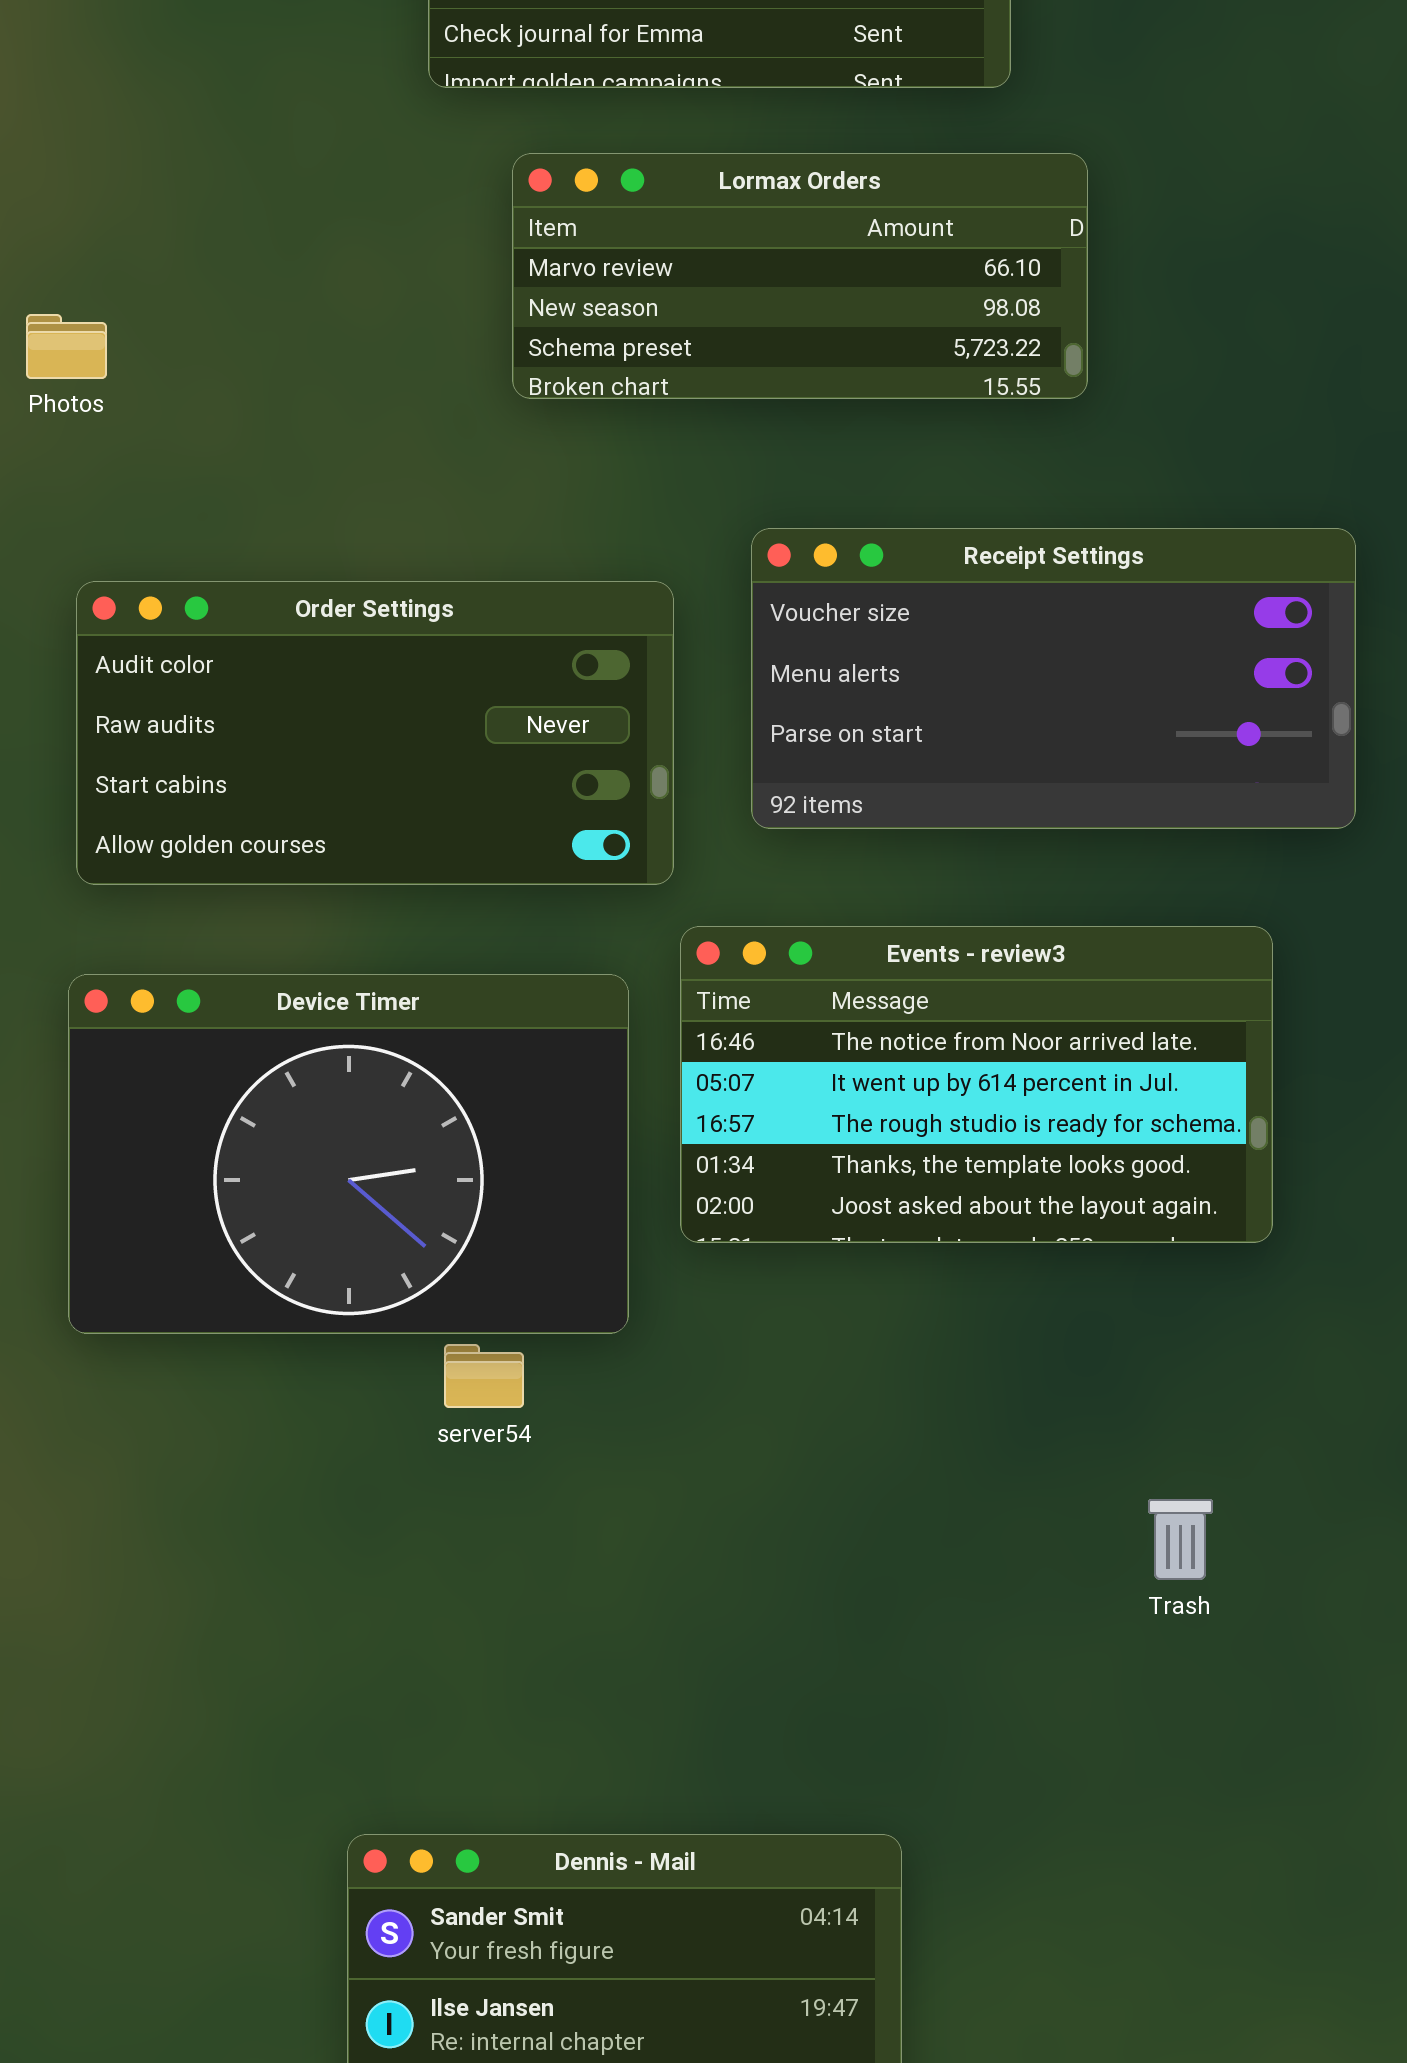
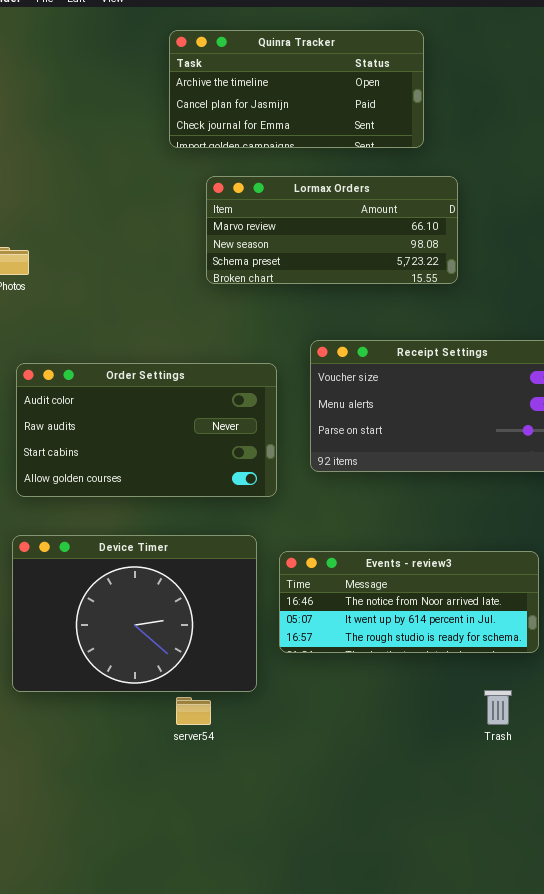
Events - review3: [680,926,1273,1243] -> [279,551,539,653], resized
Trash: [1148,1499,1213,1580] -> [484,690,512,725], moved

